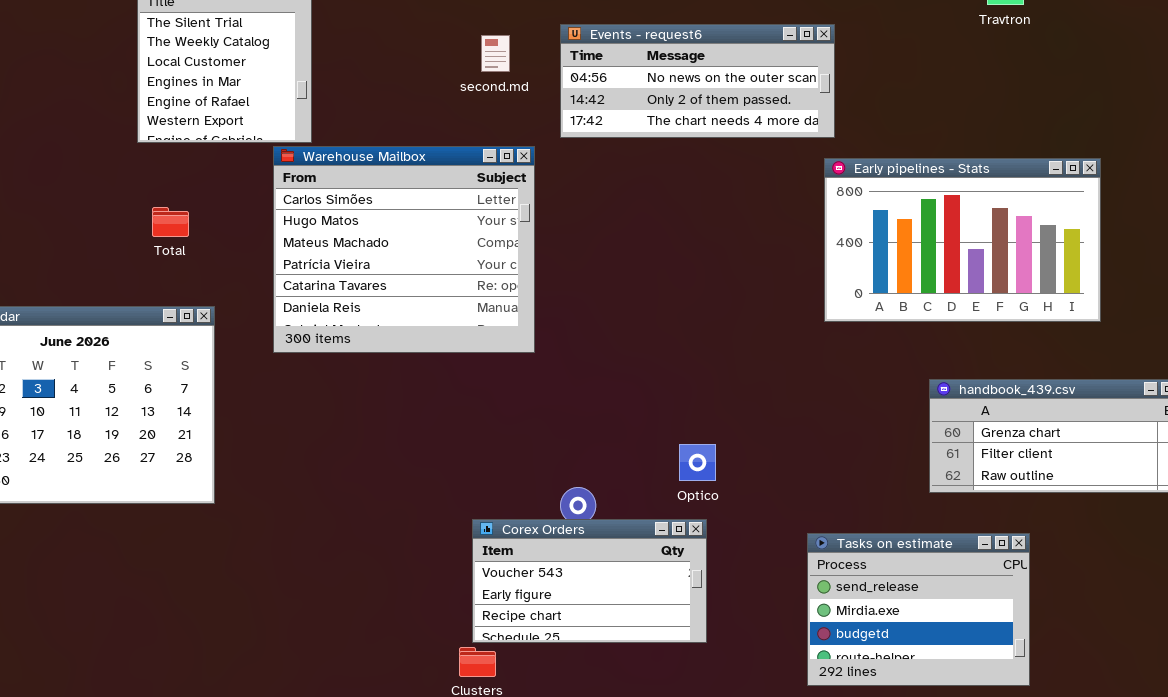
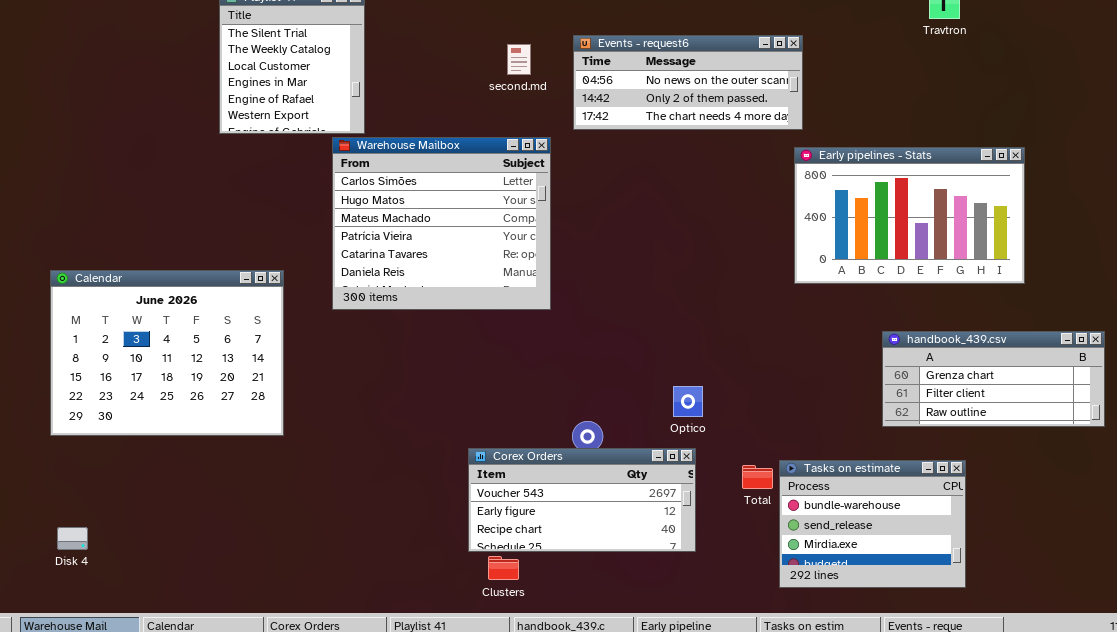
Total: [152,207,189,237] -> [742,465,773,489], moved
Corex Orders: [472,519,707,643] -> [468,448,696,552], resized
Tasks on estimate: [807,533,1030,686] -> [779,460,966,588], scrolled up 1 row

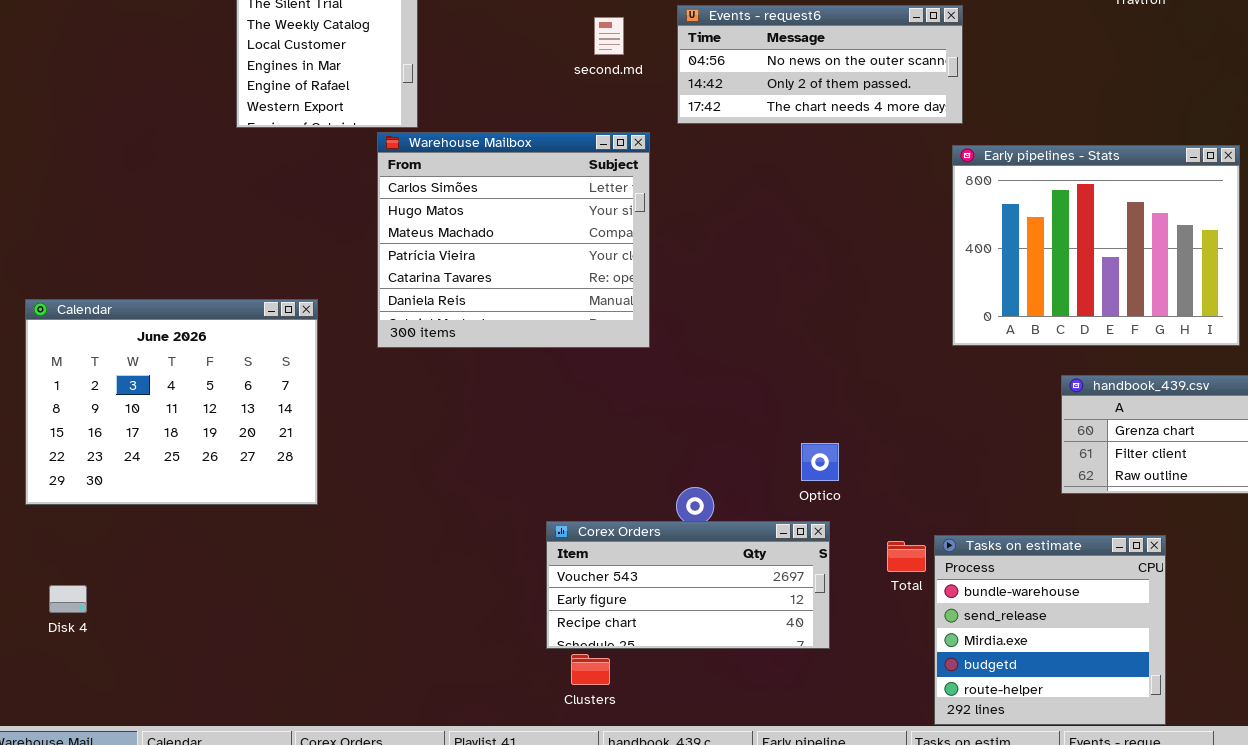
Early pipelines - Stats: [794,147,1025,284] -> [952,145,1240,346], resized
Tasks on estimate: [779,460,966,588] -> [934,535,1166,725], resized
Disk 4: [57,527,88,550] -> [49,585,87,613], moved

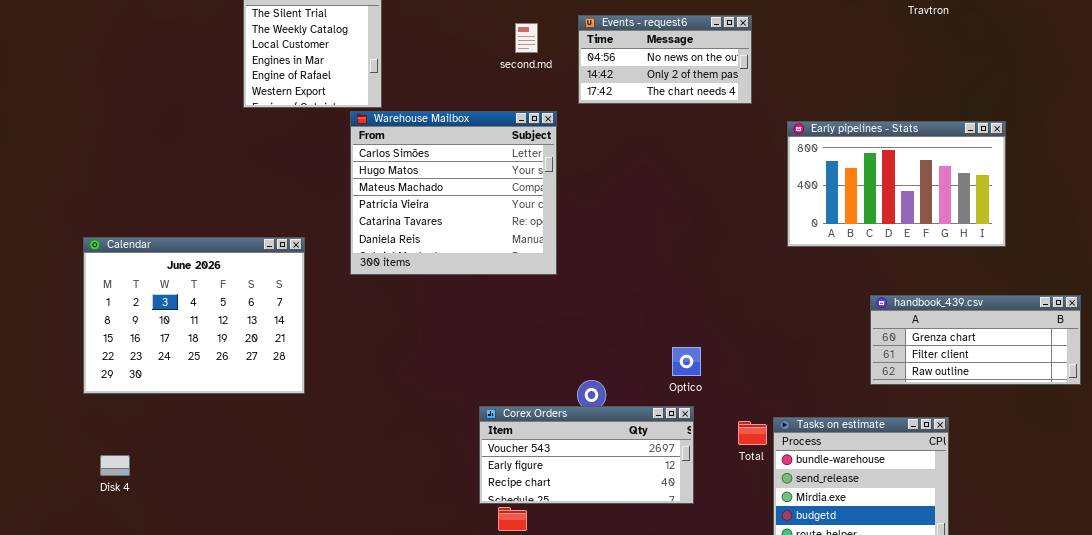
Events - request6: [677,5,963,124] -> [578,15,752,104], resized
Early pipelines - Stats: [952,145,1240,346] -> [787,121,1006,247], resized

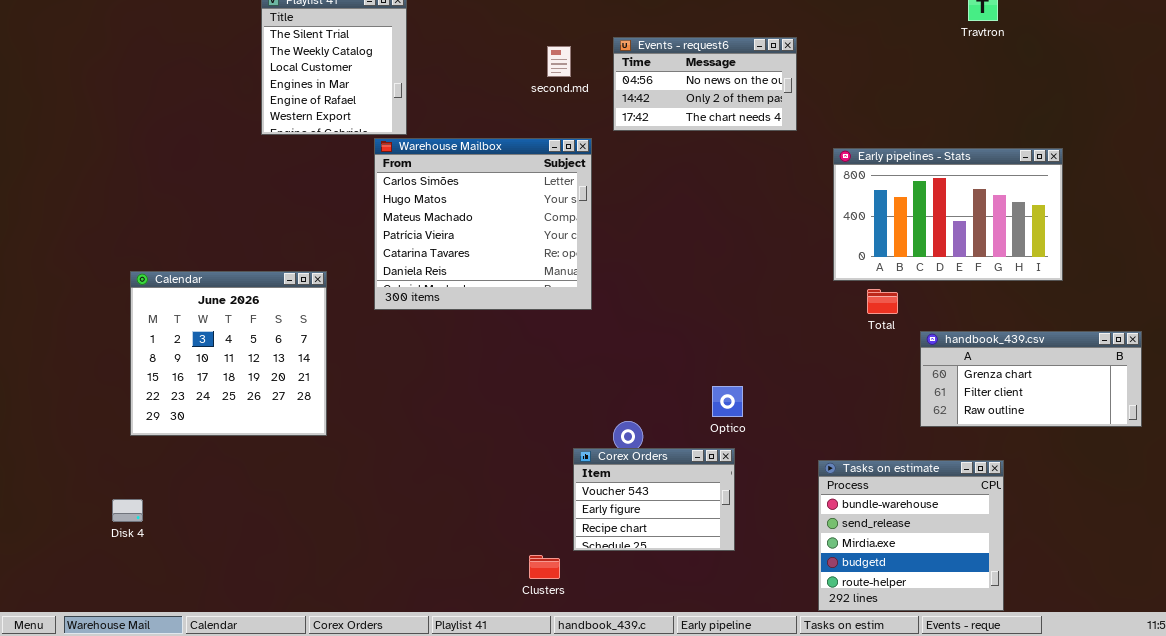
Calendar: [83,237,305,394] -> [130,271,327,436], resized
Corex Orders: [479,406,694,504] -> [573,448,735,551], resized
Total: [738,421,767,445] -> [867,289,898,314], moved

